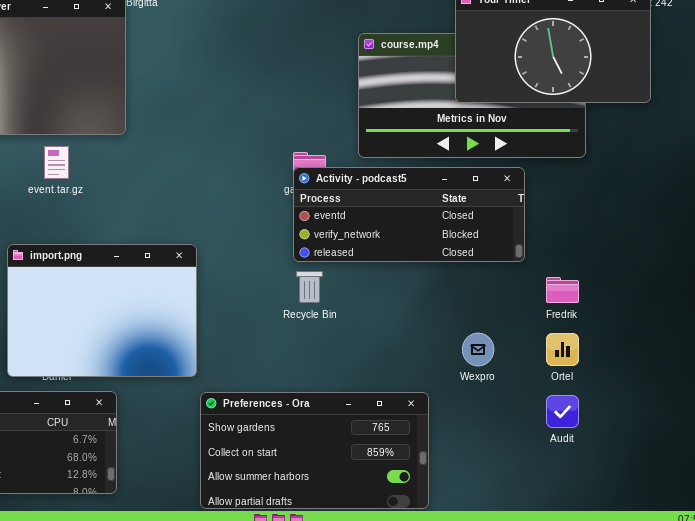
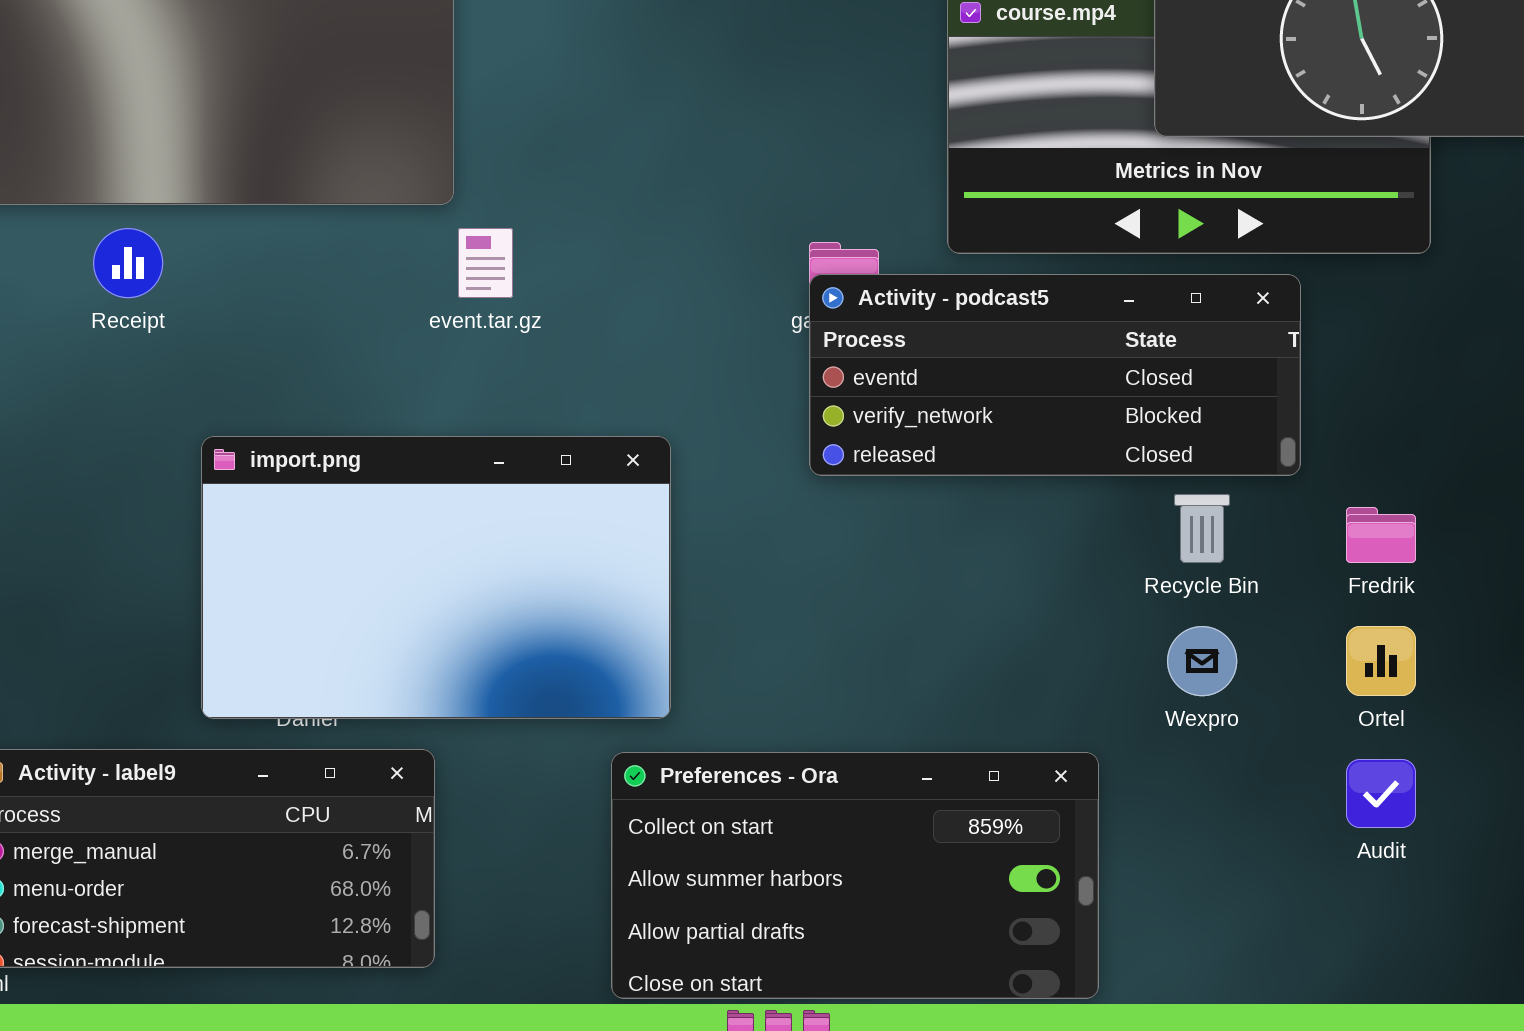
event.tar.gz: [44,146,69,179] -> [458,228,513,298], moved
import.png: [7,244,197,377] -> [201,436,671,719], resized
Recycle Bin: [296,271,323,303] -> [1174,494,1230,563], moved
Preferences - Ora: [200,392,429,509] -> [611,752,1099,999], scrolled down 1 row

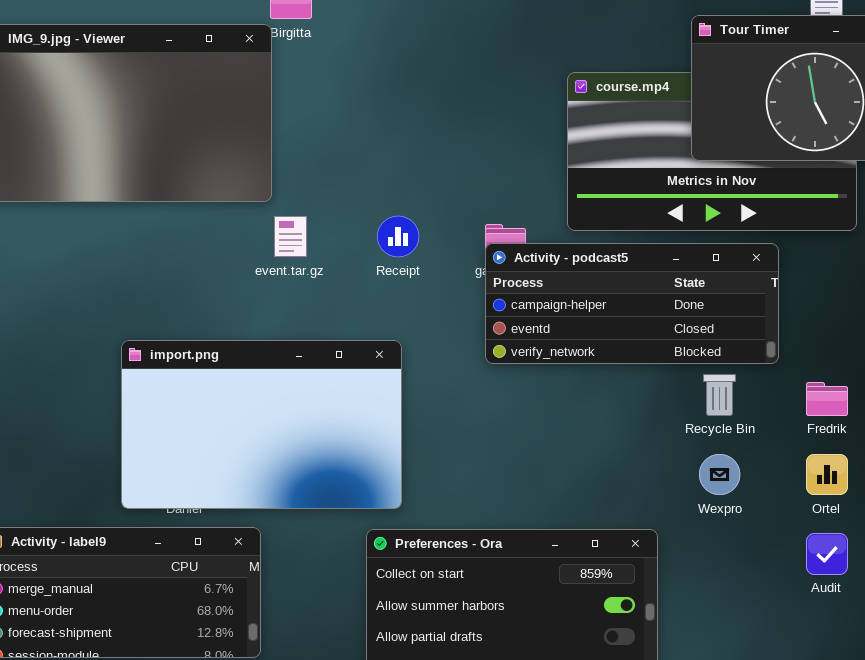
Receipt: [93,228,163,298] -> [377,216,419,257], moved
Activity - podcast5: [809,274,1301,476] -> [485,243,779,364], scrolled up 1 row

